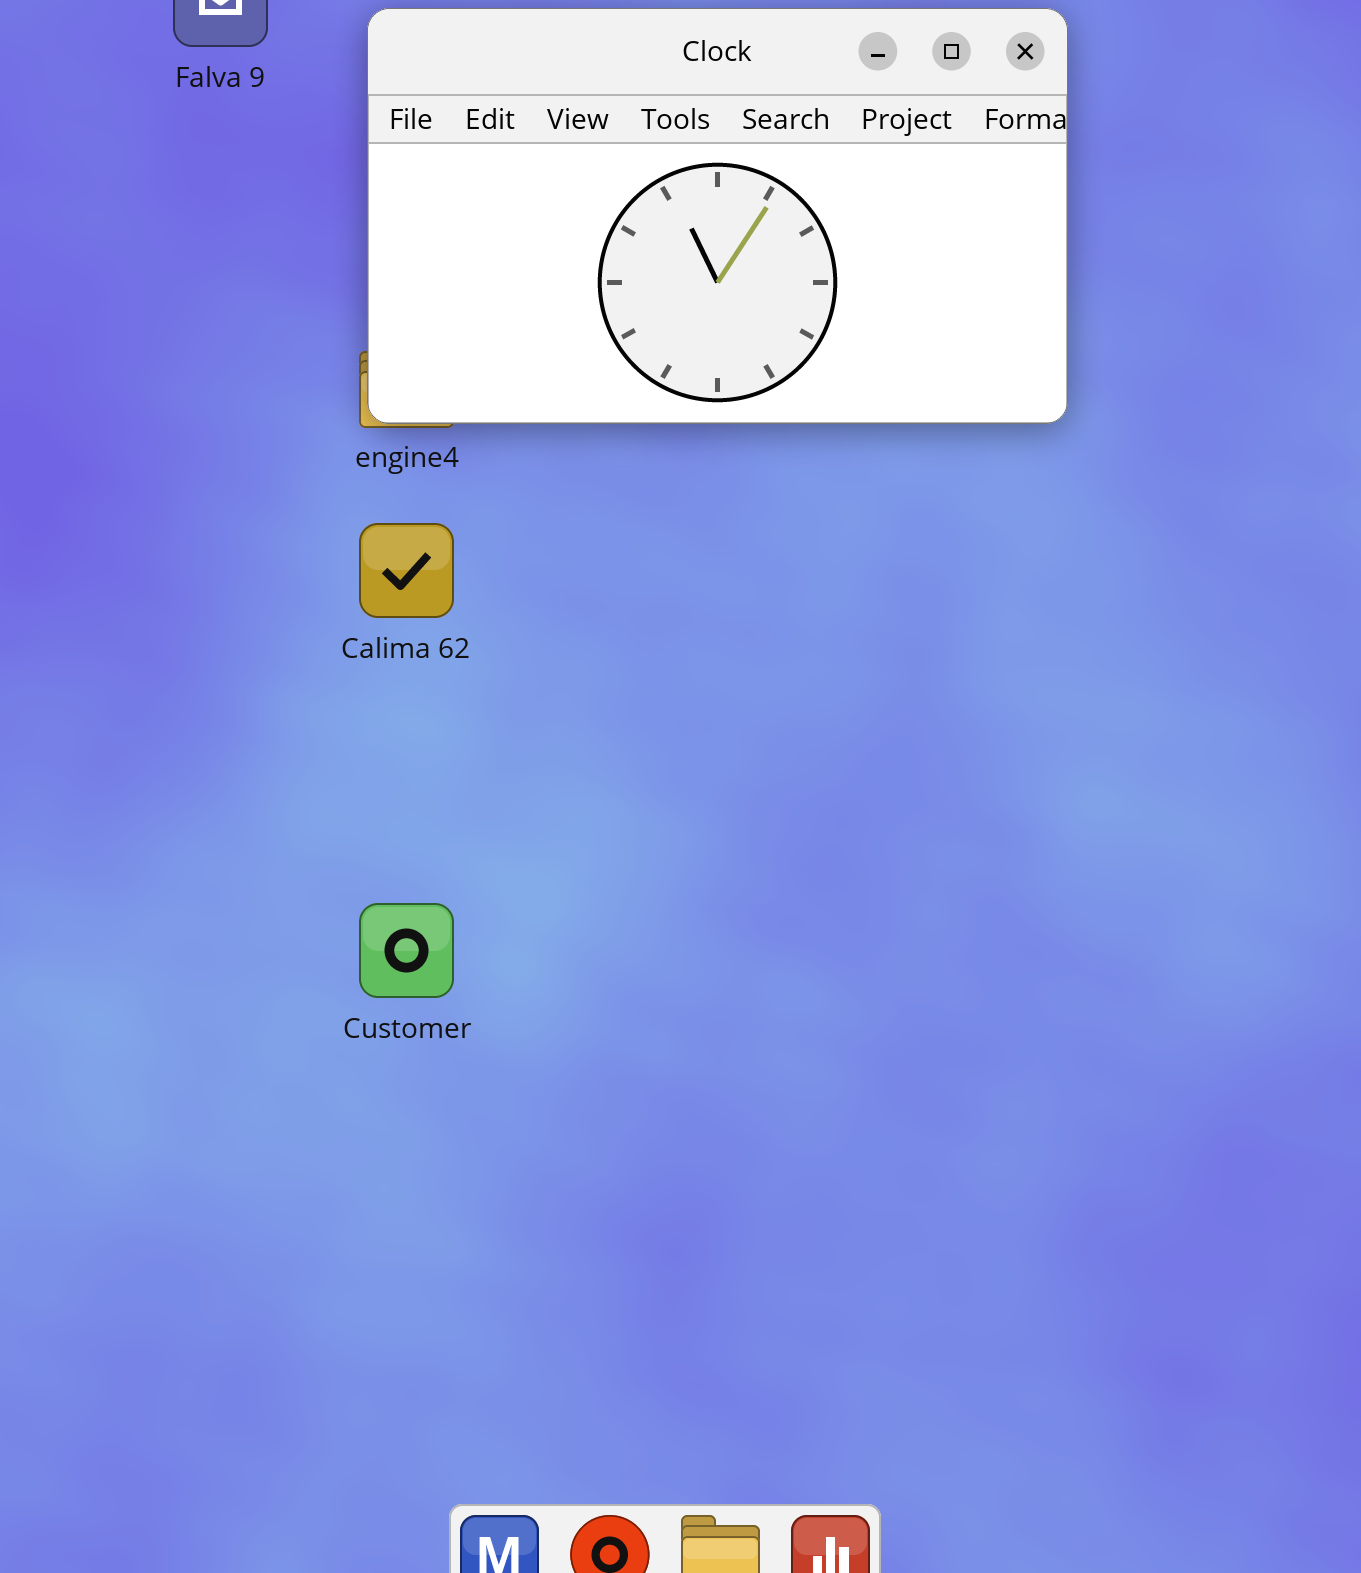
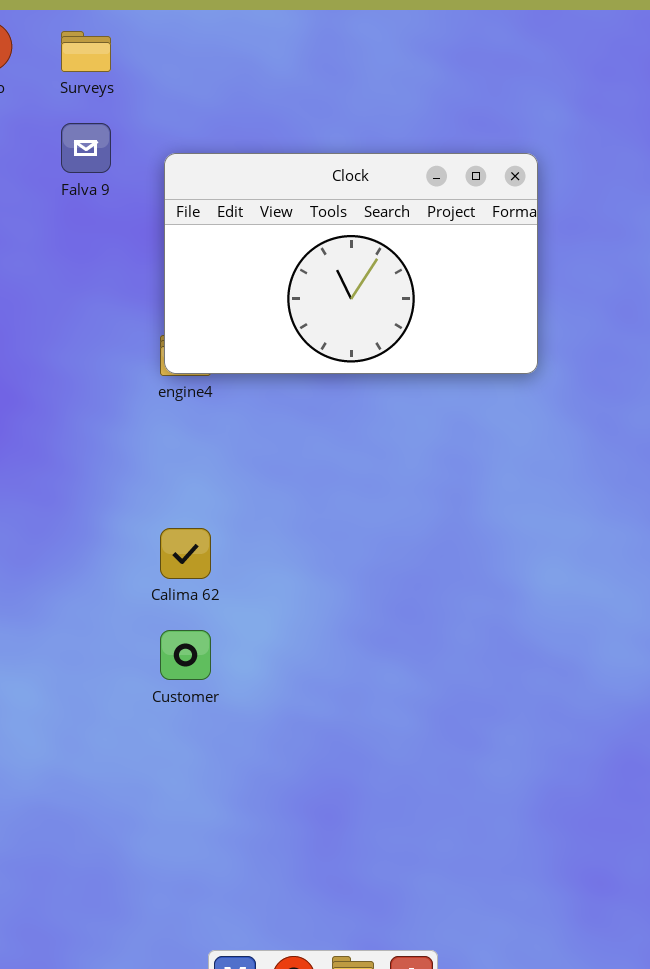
Calima 62: [359,523,454,618] -> [160,528,211,579], moved

